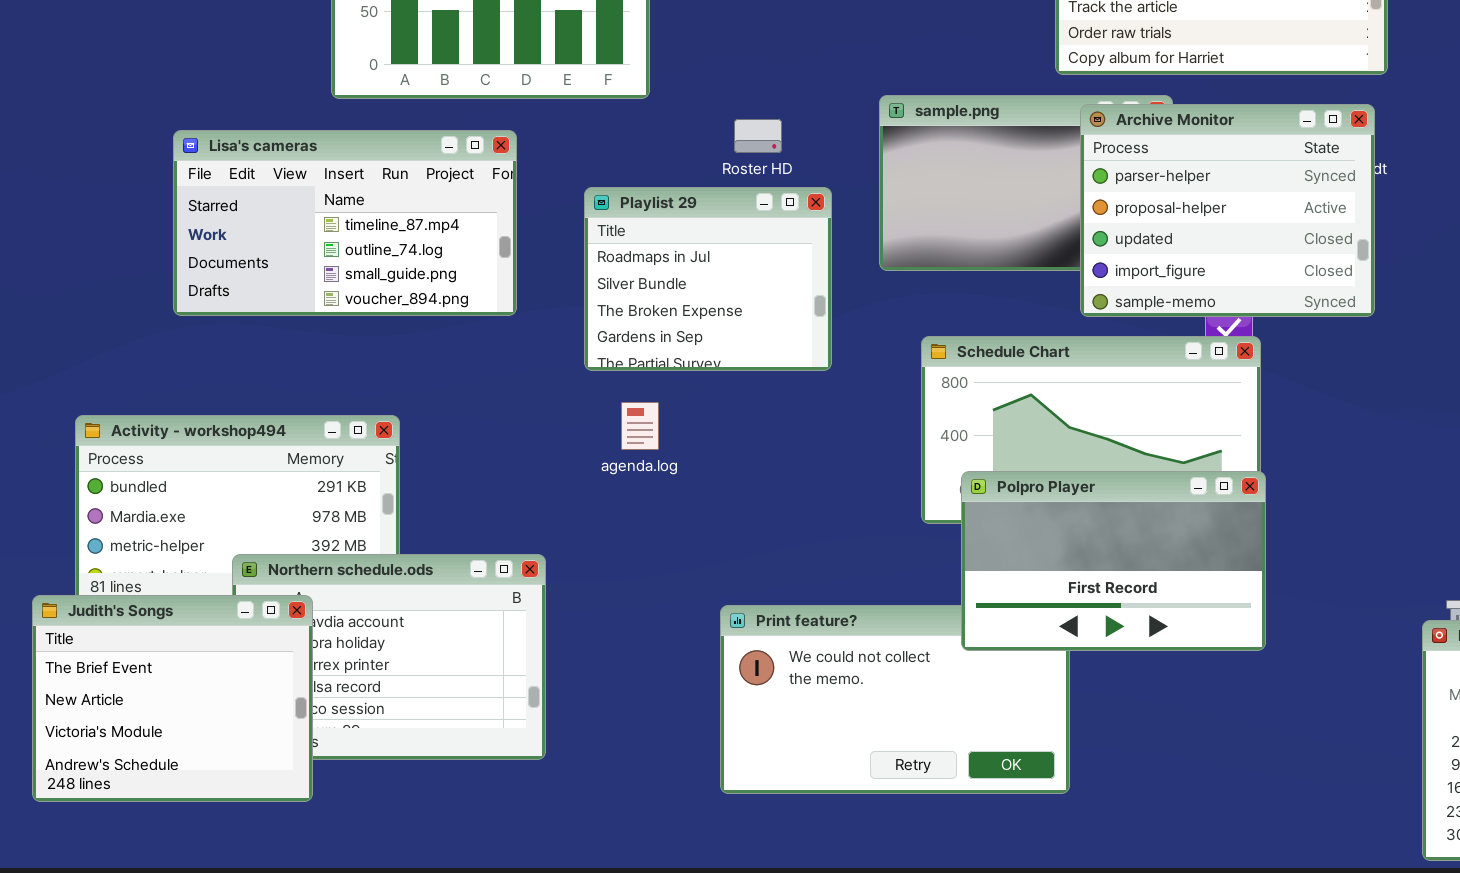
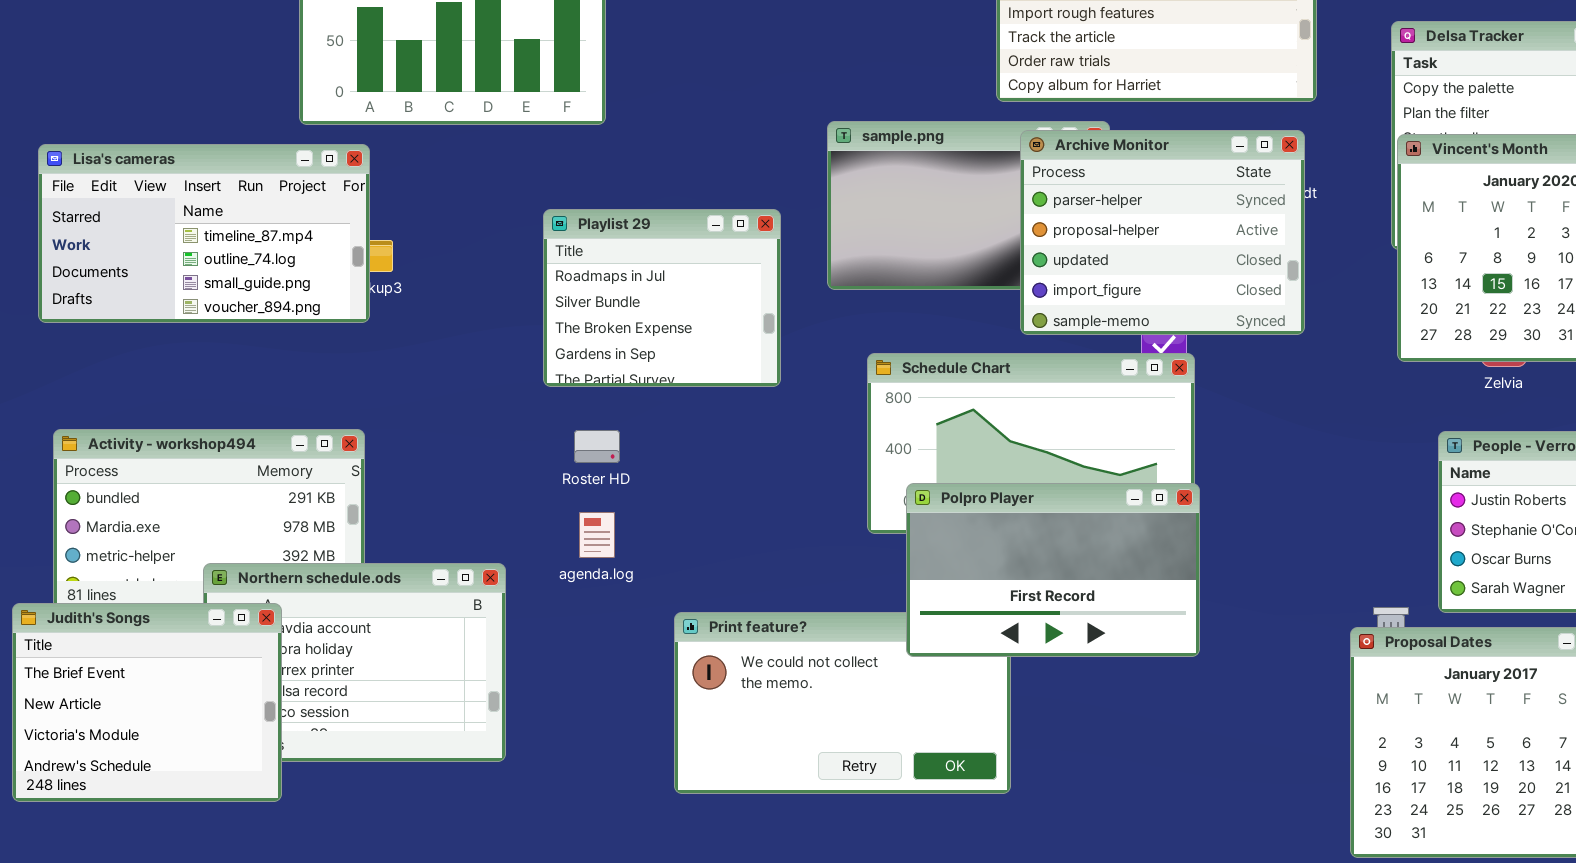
Roster HD: [734,119,782,153] -> [574,430,620,463], moved
Lisa's cameras: [173,130,517,316] -> [38,144,370,323], moved
agenda.log: [621,402,659,450] -> [579,512,615,558], moved

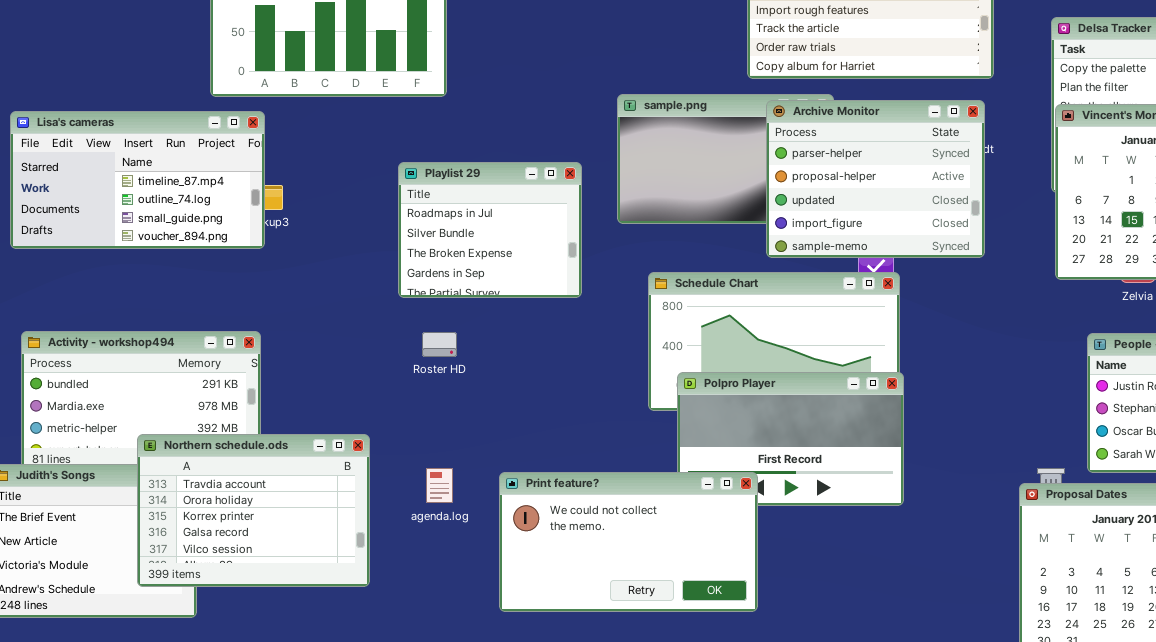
agenda.log: [579,512,615,558] -> [426,468,453,503], moved
Northern schedule.ods: [203,563,506,762] -> [137,434,370,587], raised
Print feature?: [674,612,1011,794] -> [499,472,758,612], raised

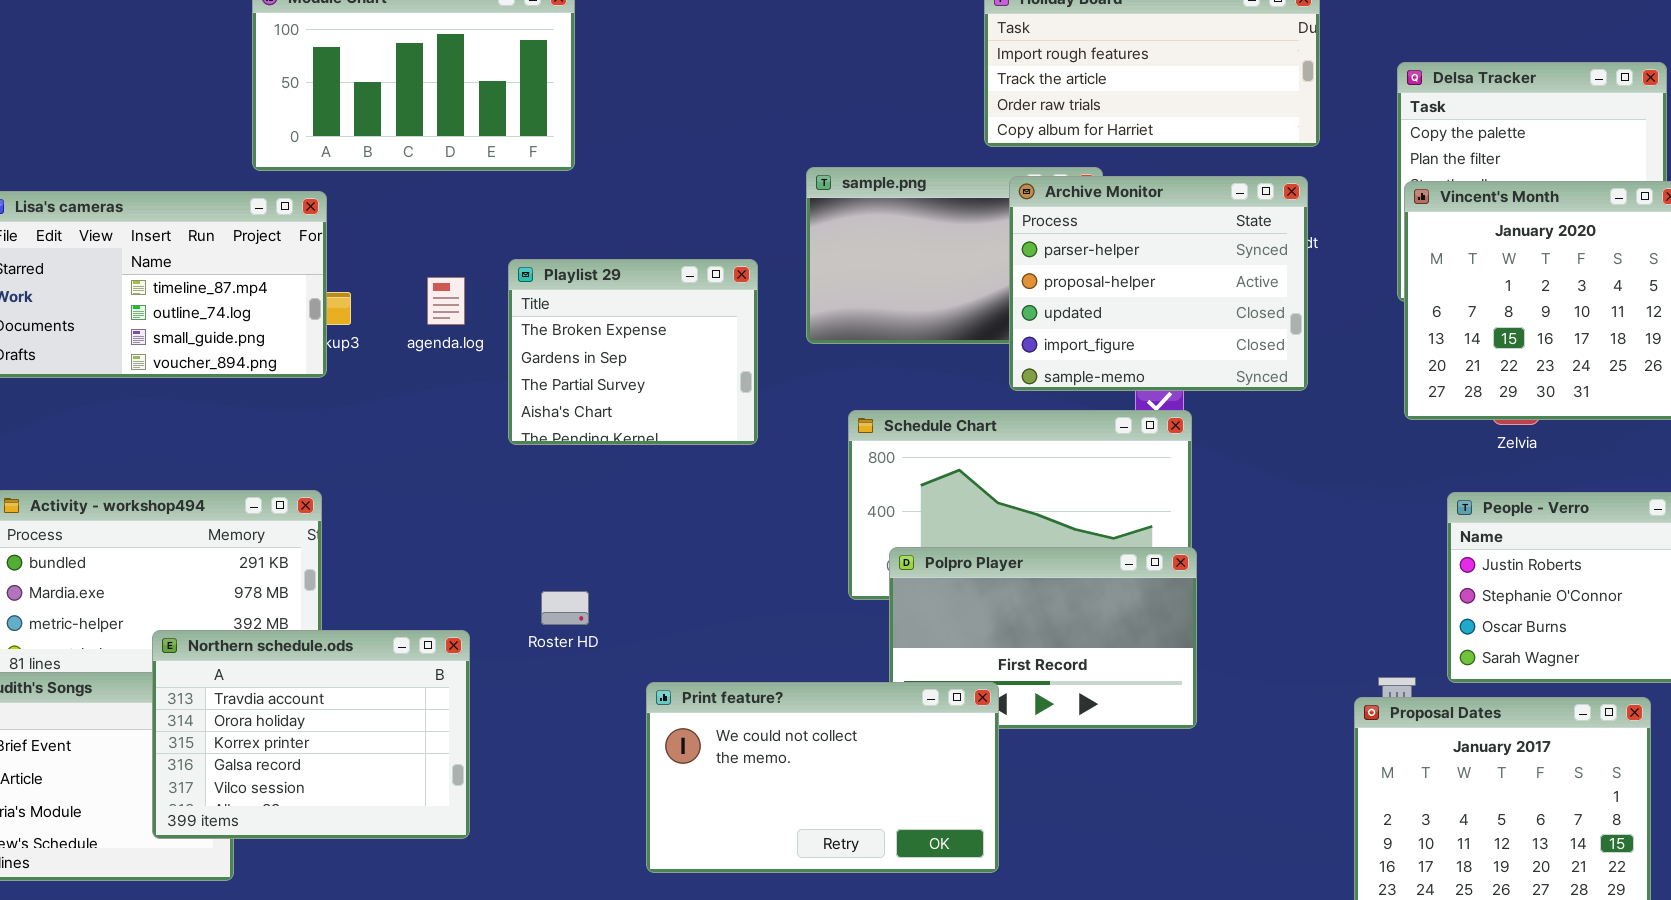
Playlist 29: [398,162,582,298] -> [508,259,758,445], scrolled down 2 rows
Roster HD: [422,332,457,357] -> [541,591,589,625], moved
agenda.log: [426,468,453,503] -> [427,277,465,325], moved

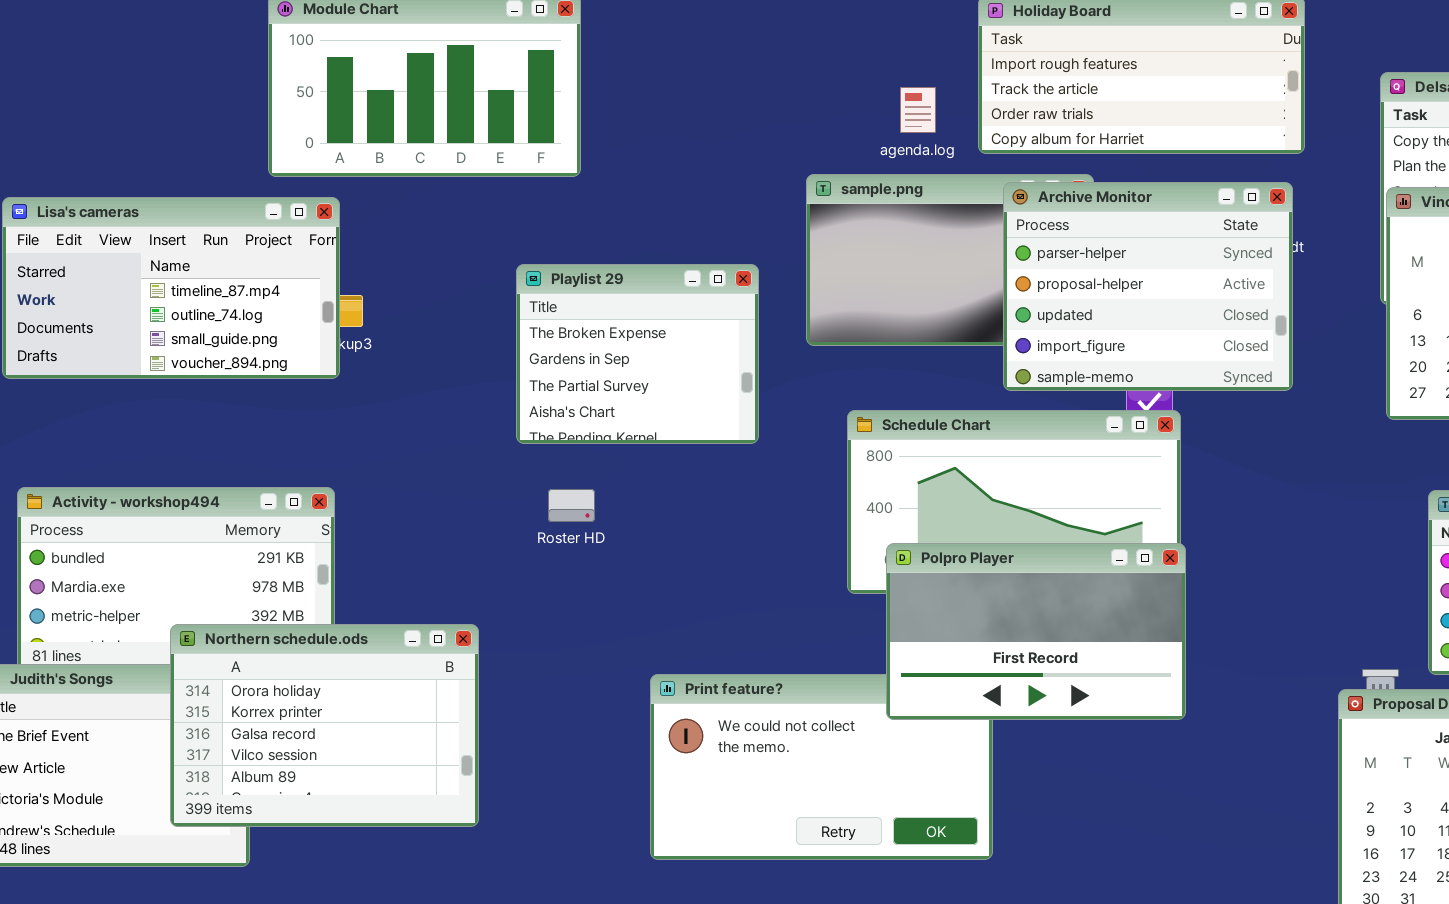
agenda.log: [427,277,465,325] -> [900,87,936,133], moved
Polpro Player: [889,547,1197,729] -> [886,543,1186,720], raised
Roster HD: [541,591,589,625] -> [548,489,595,522], moved
Northern schedule.ods: [152,630,470,839] -> [170,624,479,827], scrolled down 1 row

